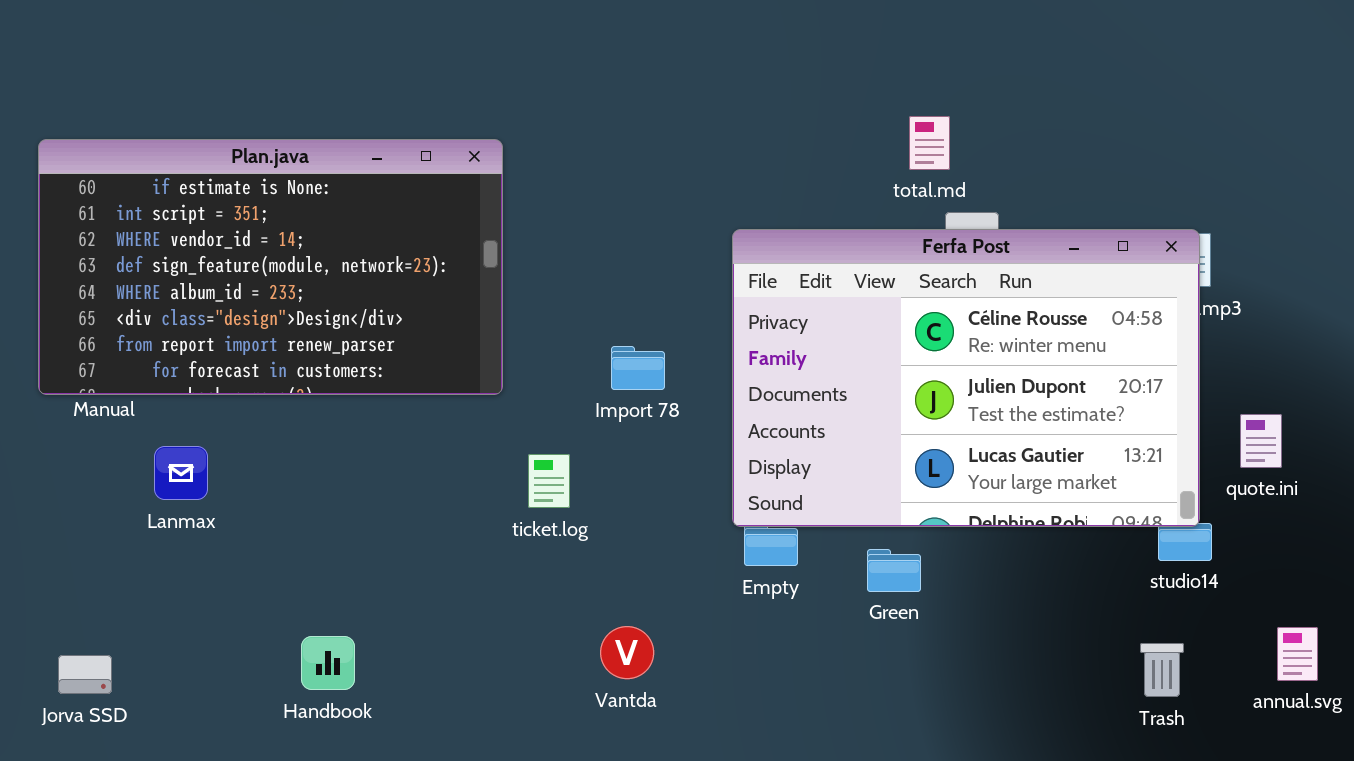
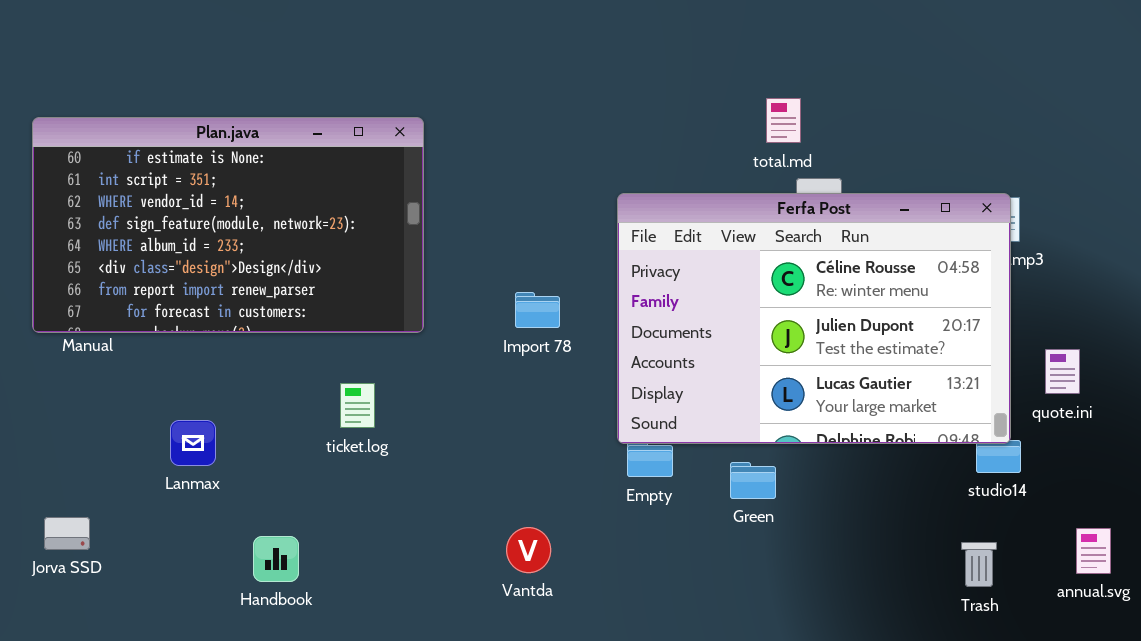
Lanmax: [154,446,208,500] -> [170,420,216,466], moved
ticket.log: [528,454,570,508] -> [340,383,375,428], moved
Jorva SSD: [58,655,112,694] -> [44,517,90,550], moved

